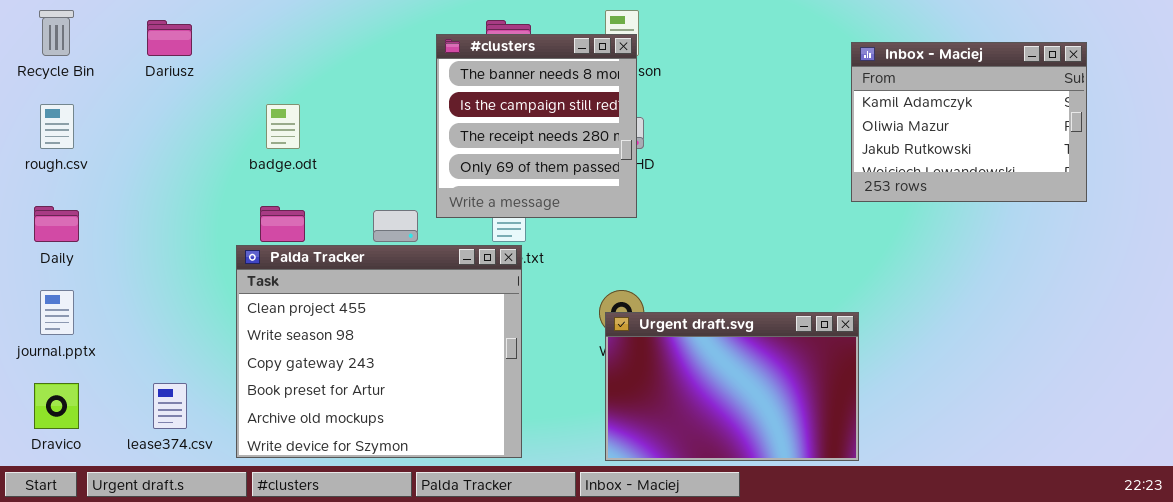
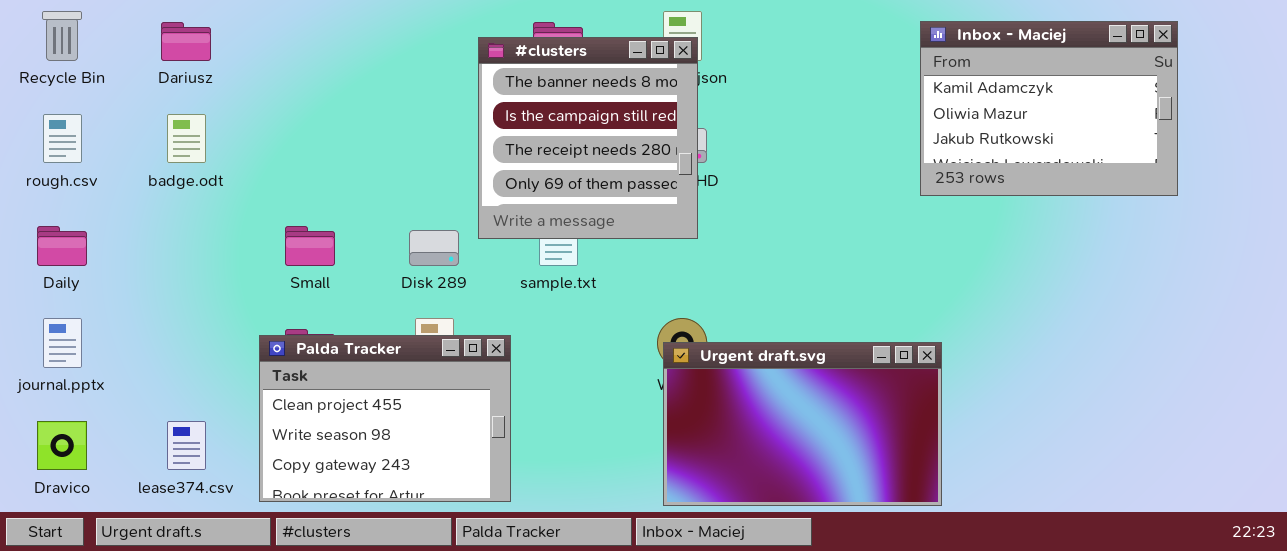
Inbox - Maciej: [851,42,1087,202] -> [920,21,1178,196], moved
badge.odt: [266,104,300,149] -> [167,114,206,163], moved
Palda Tracker: [236,245,522,458] -> [259,335,511,502], resized

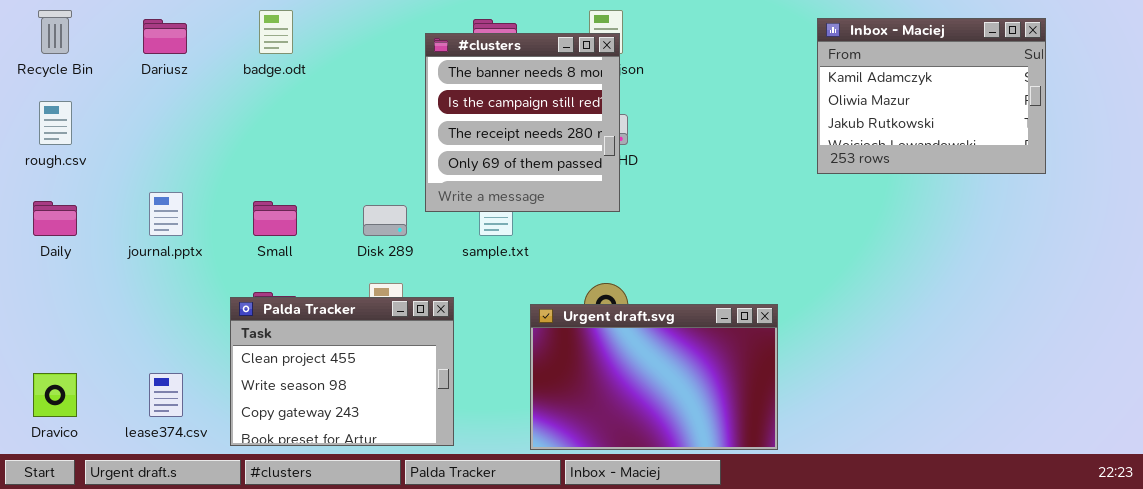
badge.odt: [167,114,206,163] -> [259,10,293,54], moved
journal.pptx: [43,318,82,368] -> [149,192,183,236], moved
Urgent draft.svg: [663,342,942,506] -> [530,304,778,450], moved

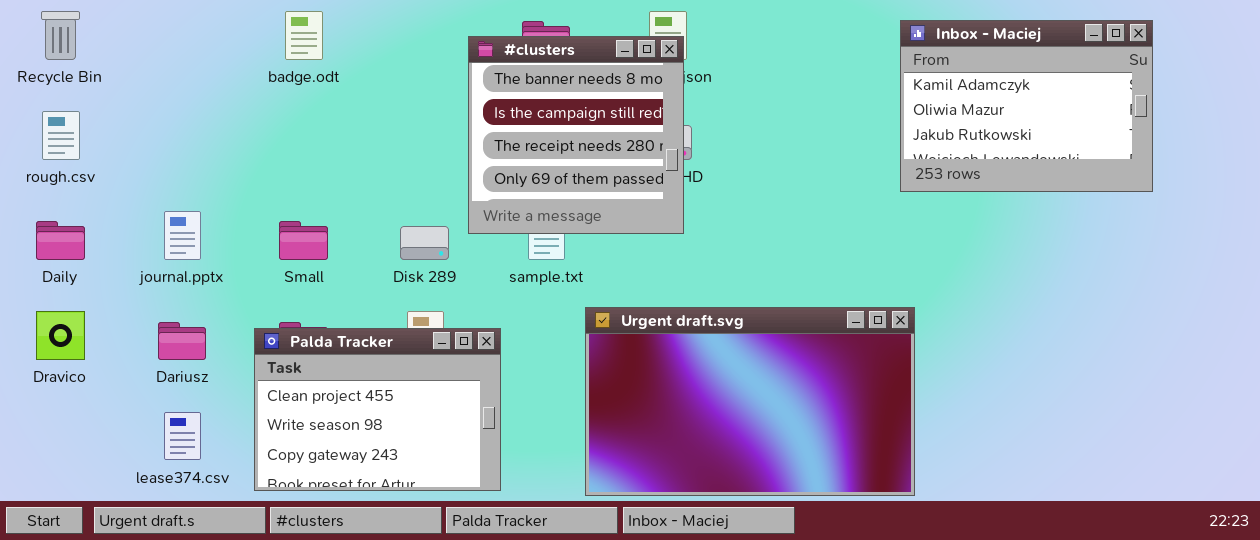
Dariusz: [143,19,187,54] -> [158,322,206,360], moved
Urgent draft.svg: [530,304,778,450] -> [585,307,915,496], resized
Dravico: [33,373,77,417] -> [36,311,85,360], moved

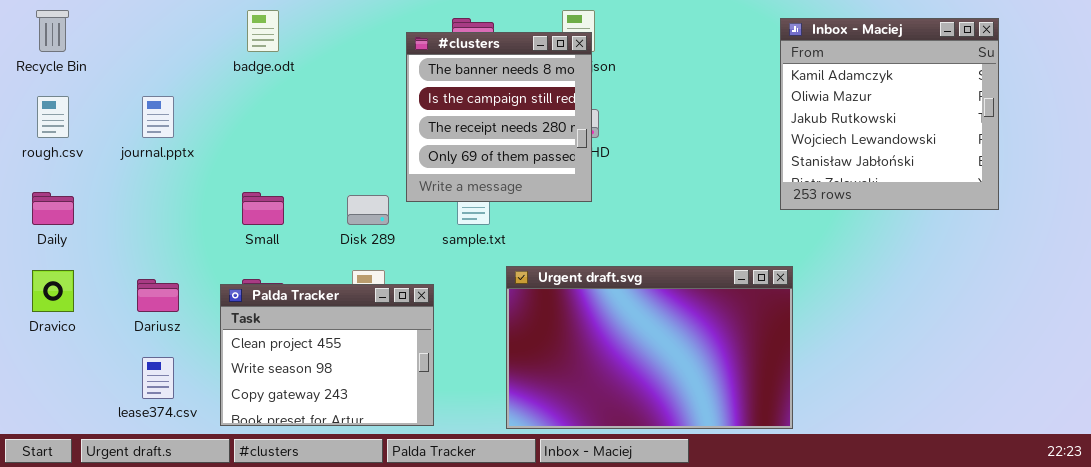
Inbox - Maciej: [900,20,1153,192] -> [780,18,999,210], resized
journal.pptx: [164,211,201,260] -> [142,96,174,138], moved

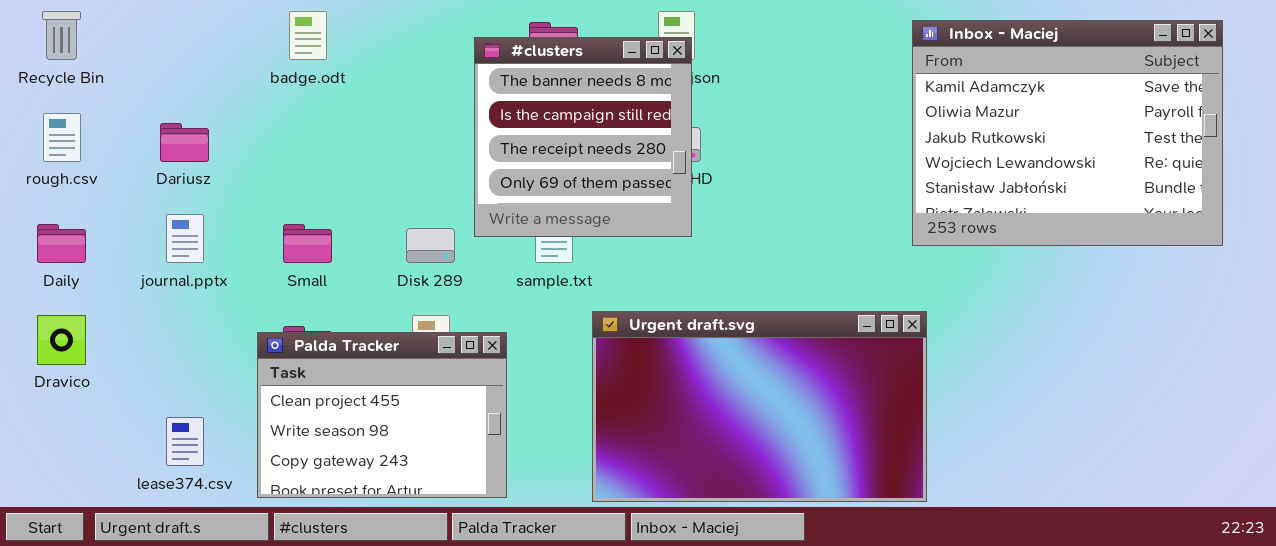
Inbox - Maciej: [780,18,999,210] -> [912,20,1223,246], resized
journal.pptx: [142,96,174,138] -> [166,214,204,263], moved
Dariusz: [137,279,179,312] -> [160,123,209,162], moved

